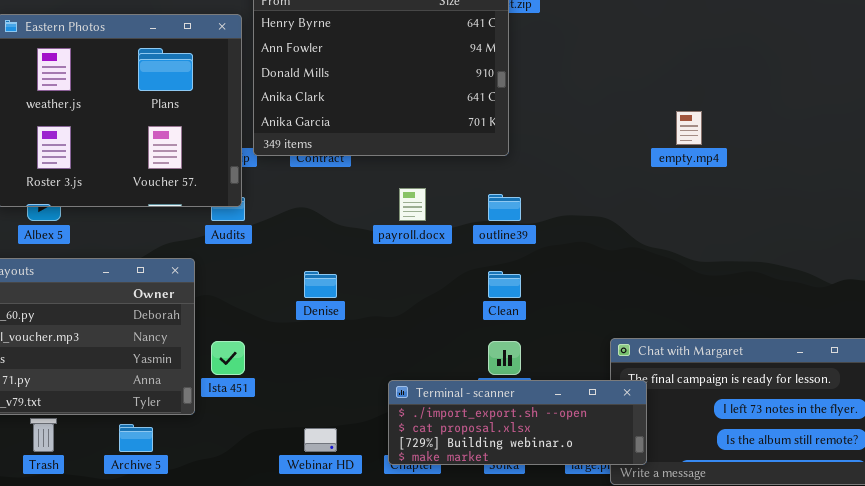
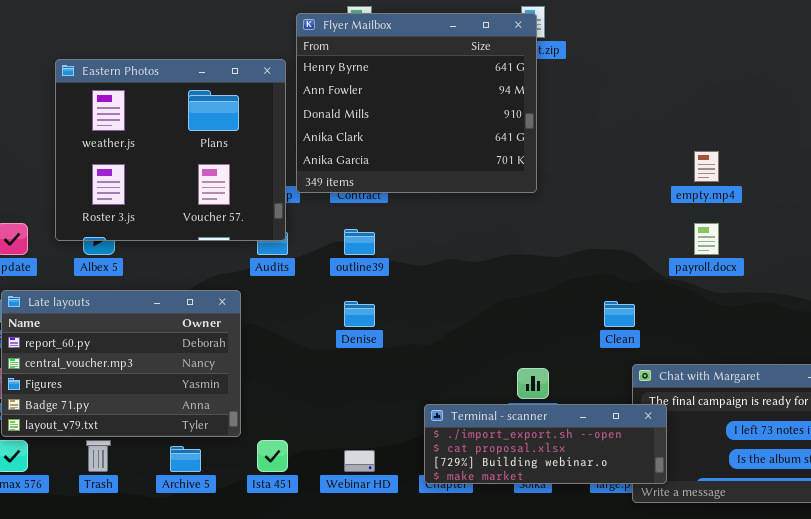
payroll.docx: [399,188,426,221] -> [694,223,719,255], moved
outline39: [488,194,521,221] -> [344,229,375,255], moved
Clean: [488,271,521,298] -> [604,301,635,327], moved
Ista 451: [211,341,245,375] -> [257,440,288,472], moved

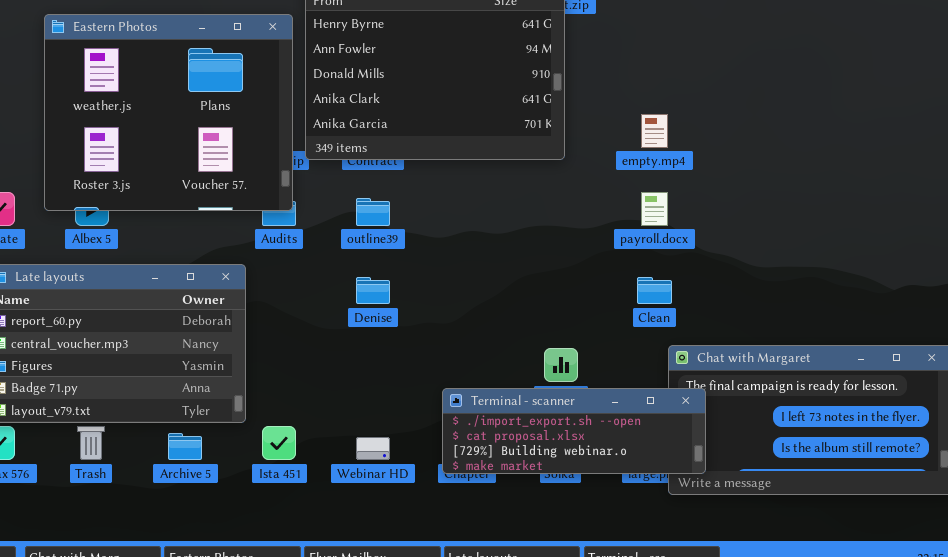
empty.mp4: [694,151,719,182] -> [641,114,668,148], moved
payroll.docx: [694,223,719,255] -> [641,192,668,226], moved

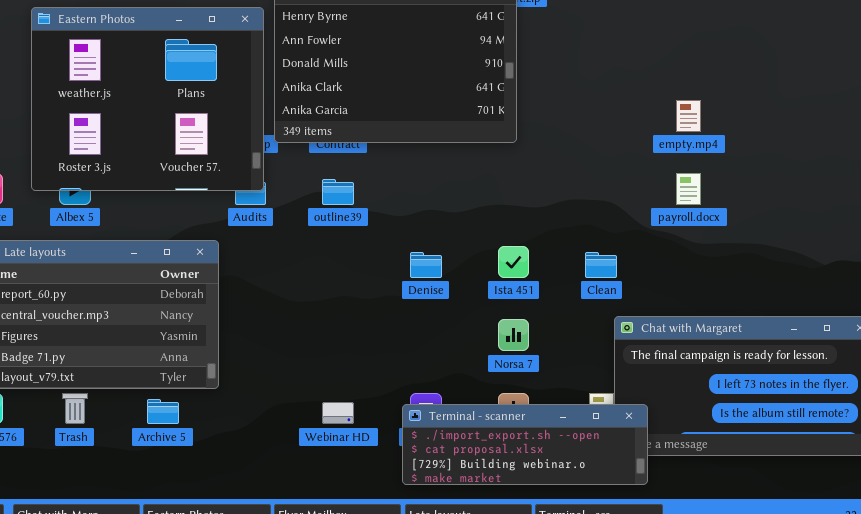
empty.mp4: [641,114,668,148] -> [676,100,701,132], moved
payroll.docx: [641,192,668,226] -> [676,173,701,205], moved
Denise: [356,277,390,304] -> [410,252,442,278], moved
Terminal - scanner: [442,388,706,474] -> [402,404,648,485], moved
Ista 451: [262,426,296,460] -> [498,246,529,278], moved

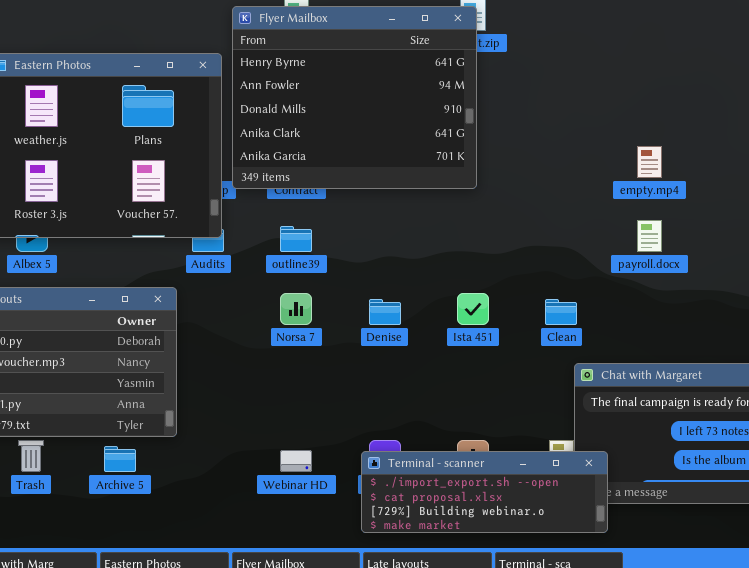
Norsa 7: [498,319,529,351] -> [280,293,312,325], moved

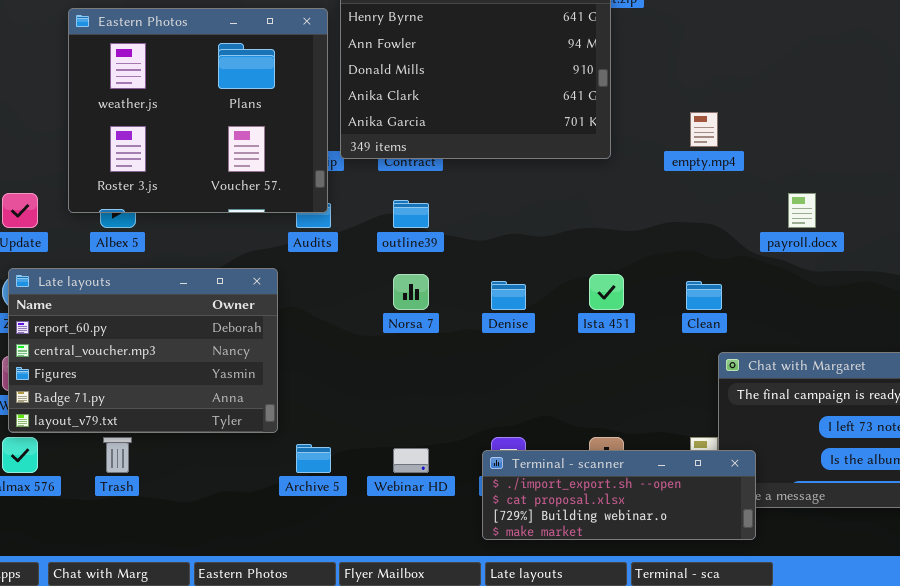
empty.mp4: [637,146,662,178] -> [690,112,718,147], moved
Archive 5: [104,446,136,472] -> [296,444,331,473], moved

